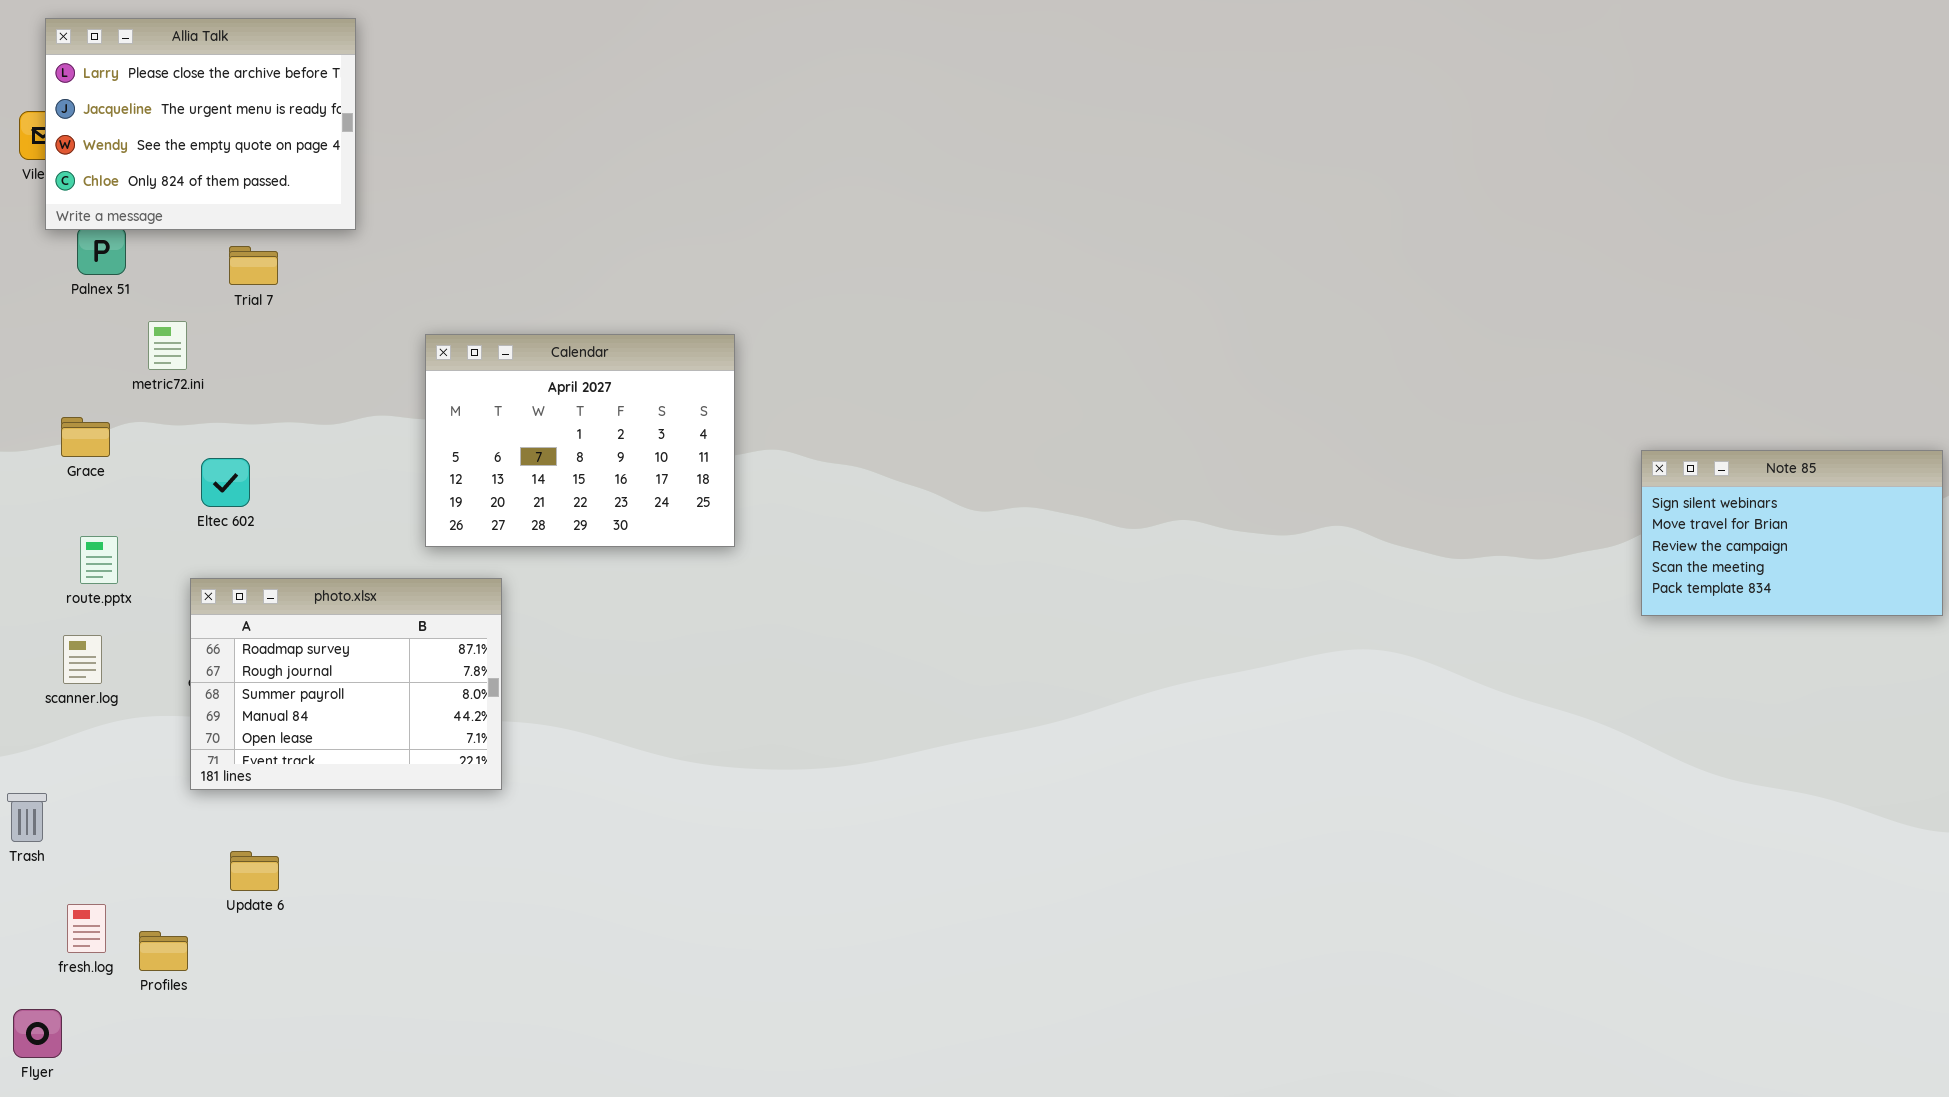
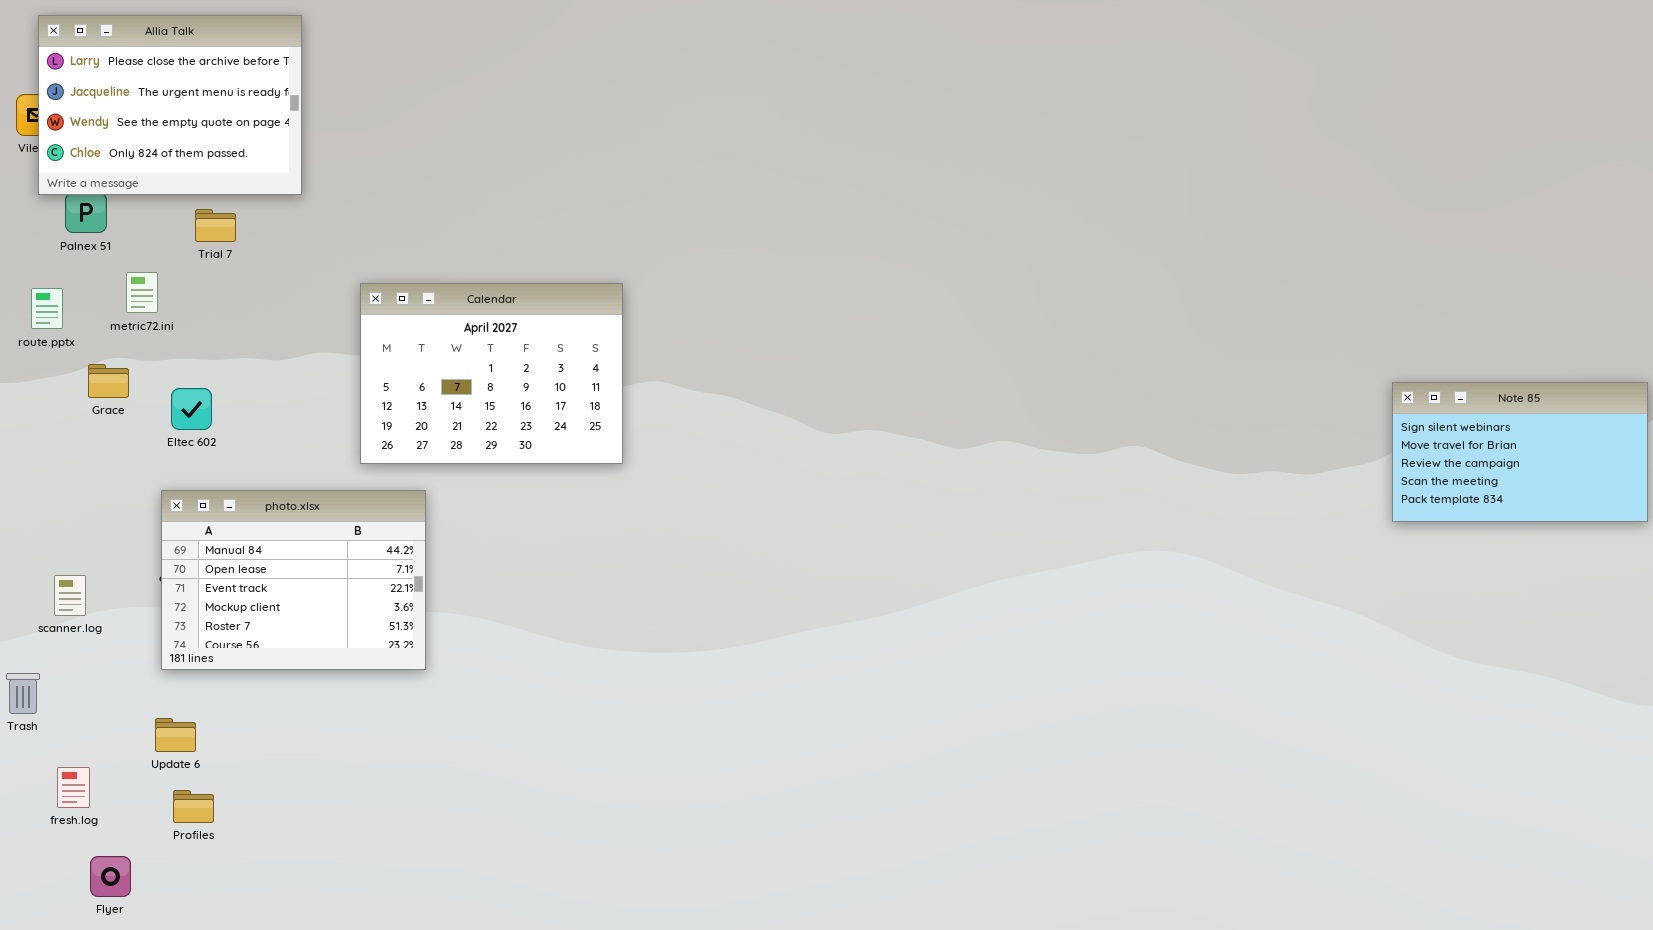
Grace: [61,417,110,457] -> [88,364,129,398], moved
route.pptx: [80,536,118,584] -> [31,288,63,329], moved
photo.xlsx: [190,578,502,790] -> [161,490,426,670], scrolled down 3 rows
scanner.log: [63,635,102,684] -> [54,575,86,616], moved
Update 6: [230,851,279,891] -> [155,718,196,752], moved
Profiles: [139,931,188,971] -> [173,790,214,823], moved
Flyer: [13,1009,62,1058] -> [90,856,131,897], moved

